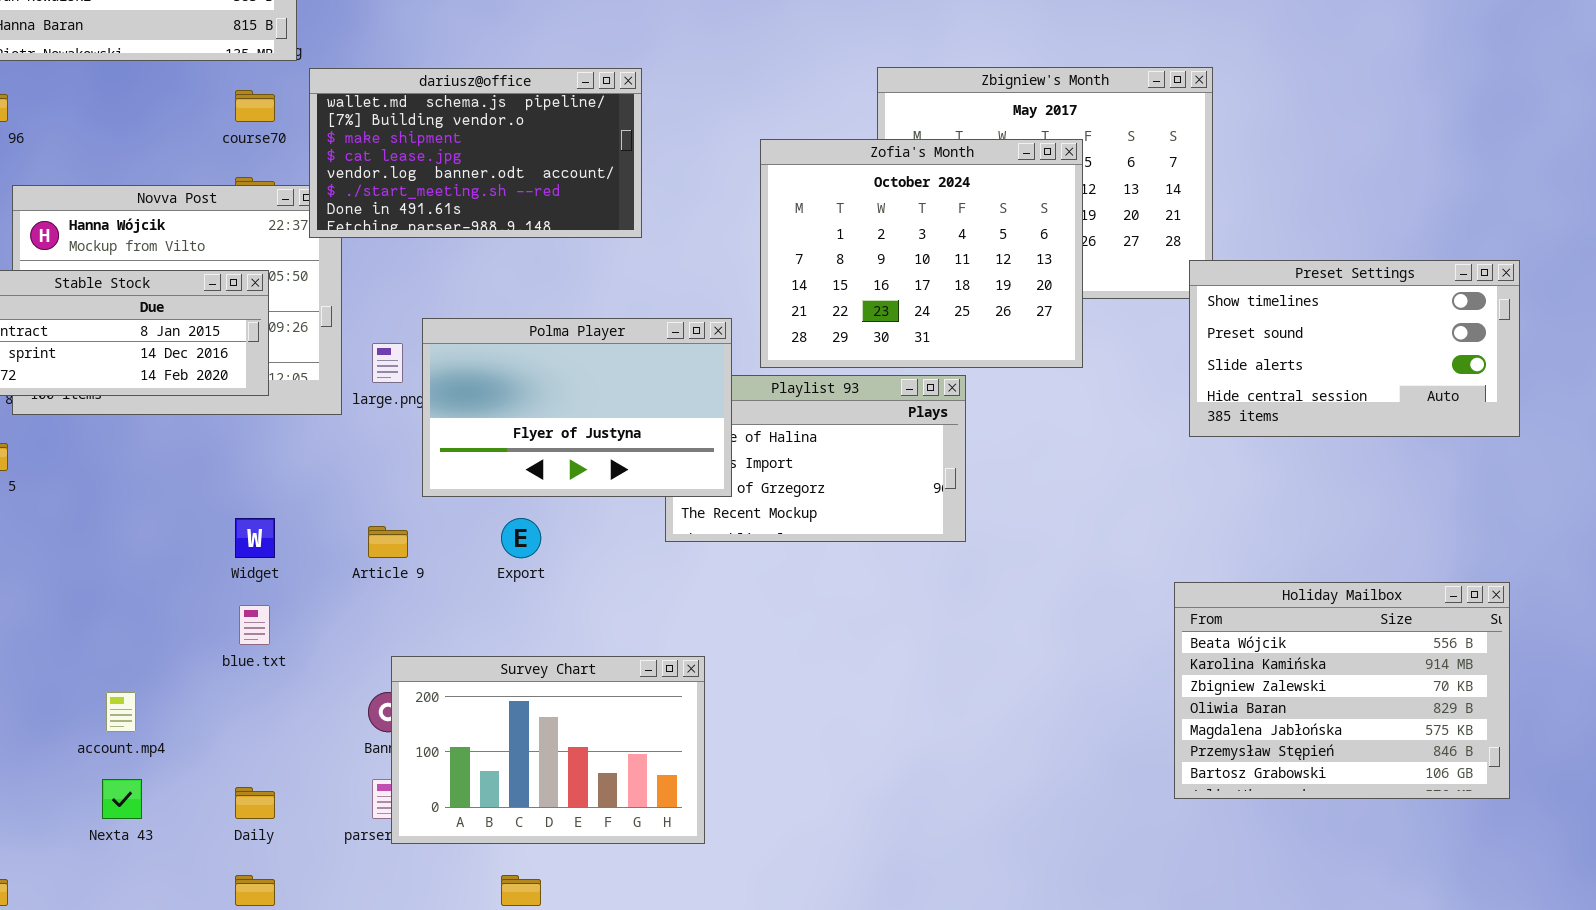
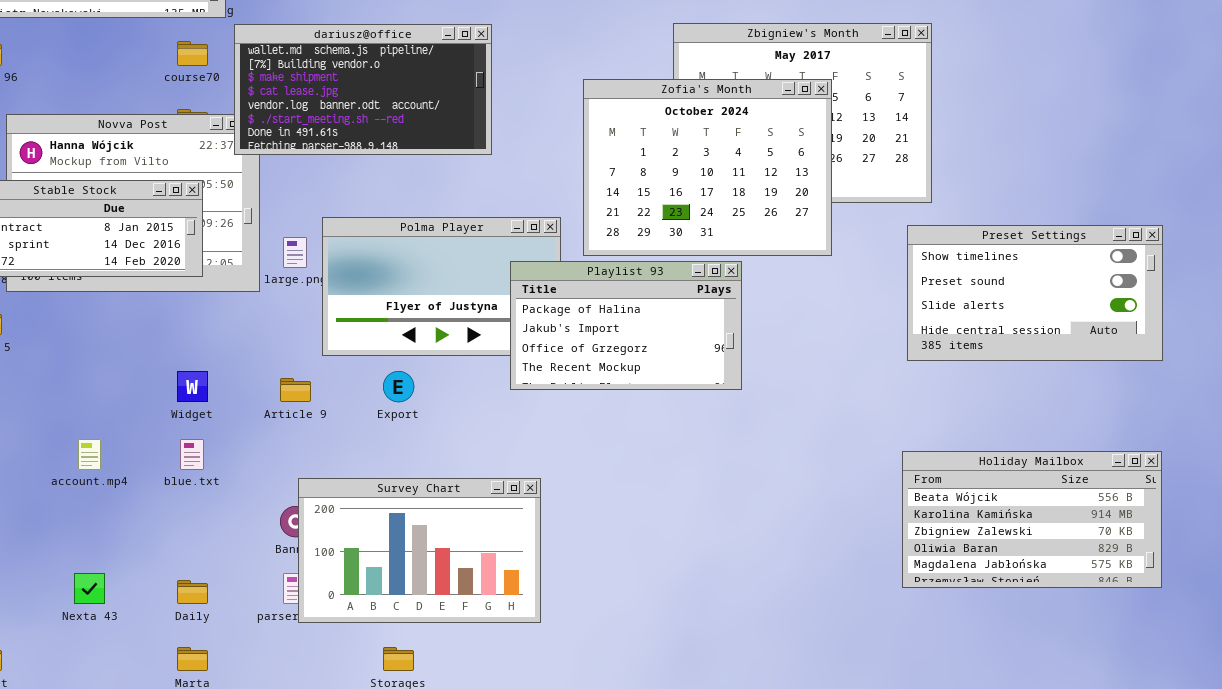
Preset Settings: [1189,260,1520,437] -> [907,225,1163,361], moved
Playlist 93: [665,375,966,542] -> [510,261,742,390], raised
Holiday Mailbox: [1174,582,1510,799] -> [902,451,1162,588], resized
account.mp4: [106,692,136,732] -> [78,439,101,470], moved

